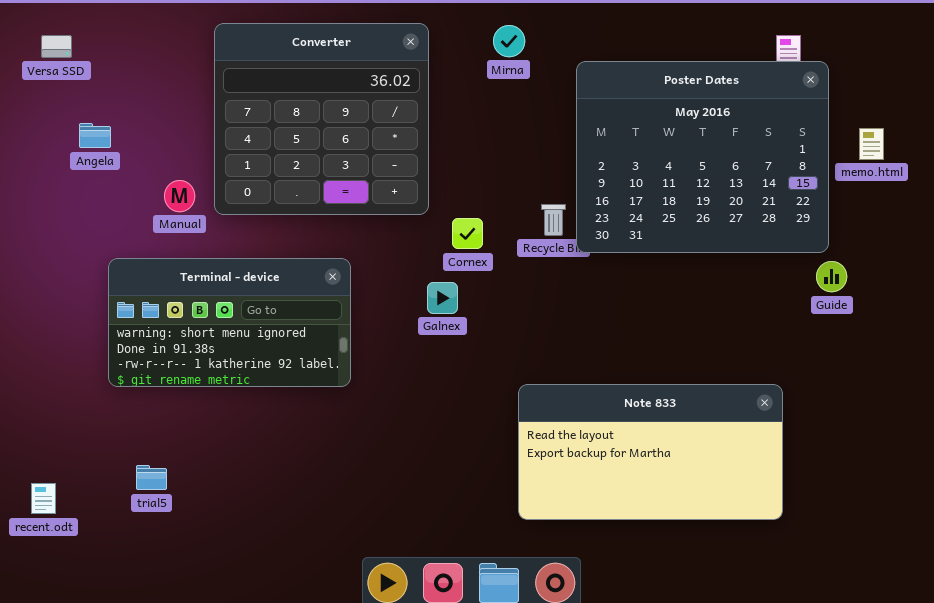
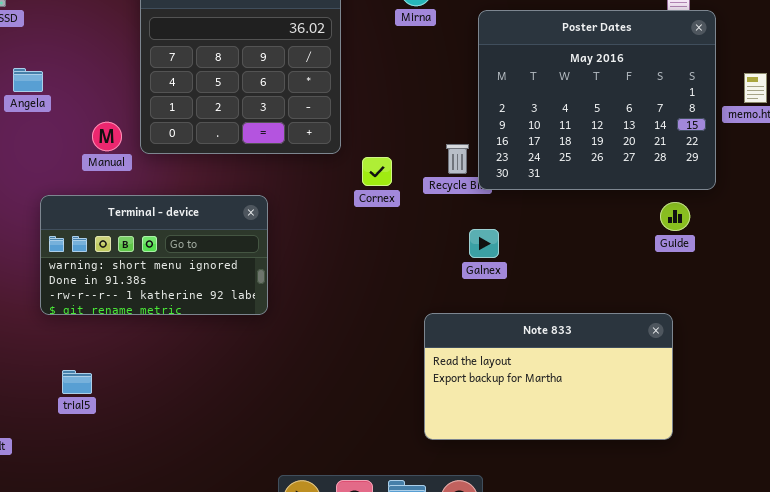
Guide: [816,261,847,292] -> [660,202,690,231], moved
Galnex: [427,282,458,314] -> [469,229,499,258], moved
trial5: [136,465,167,490] -> [62,370,92,394], moved

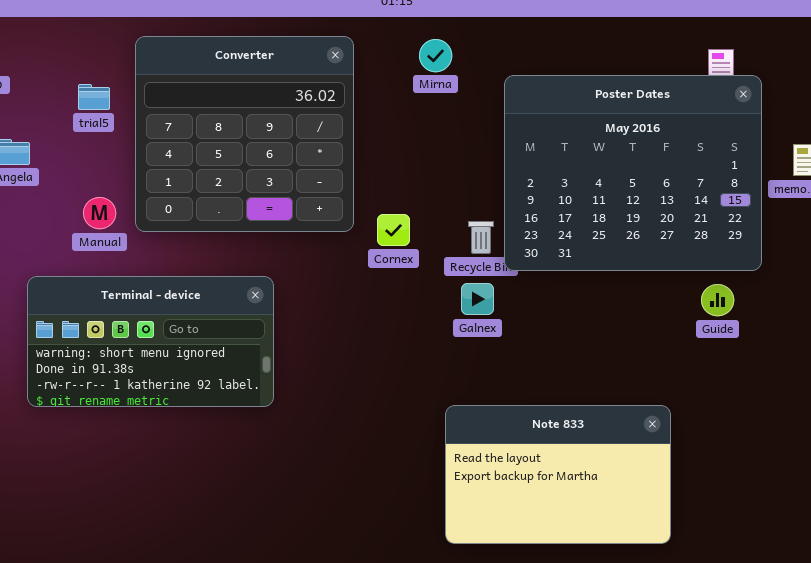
Cornex: [362,157,392,186] -> [377,214,410,246], moved
Galnex: [469,229,499,258] -> [461,283,494,315], moved
Note 833: [424,313,673,440] -> [445,405,671,544], resized
trial5: [62,370,92,394] -> [78,84,110,110], moved

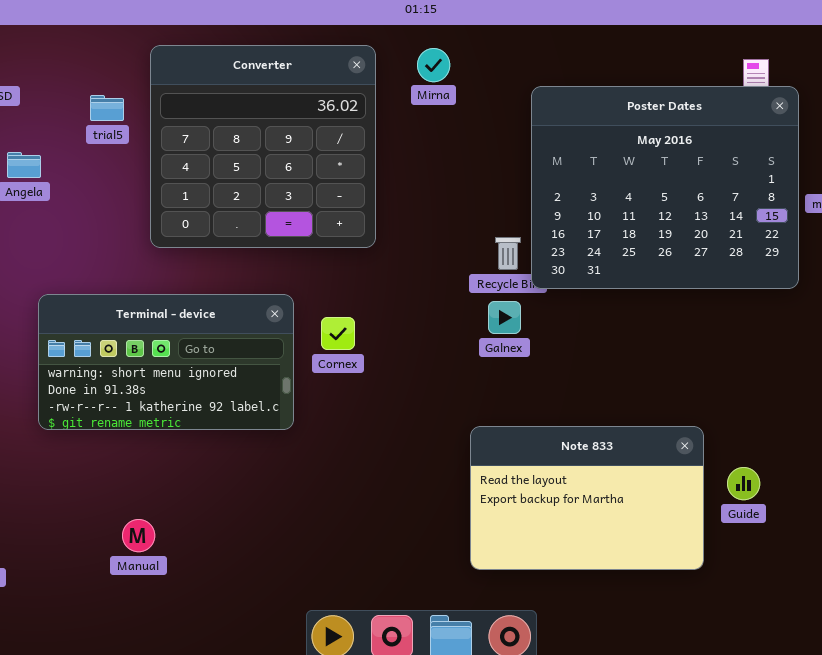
Mirna: [419,39,452,72] -> [417,48,450,82], moved
Manual: [83,197,116,229] -> [122,519,155,552], moved
Cornex: [377,214,410,246] -> [321,317,355,350], moved
Guide: [701,284,734,316] -> [727,467,760,500], moved

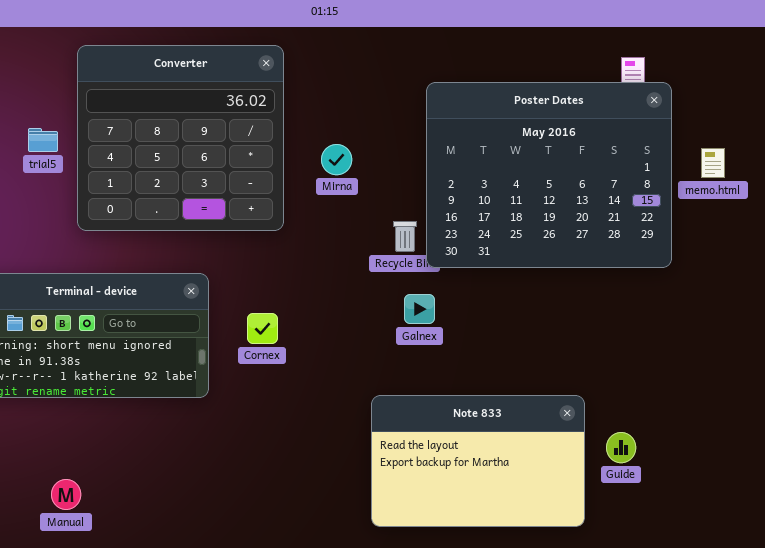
Mirna: [417,48,450,82] -> [321,144,352,175], moved
trial5: [90,95,124,121] -> [28,128,58,152], moved
Galnex: [488,301,521,334] -> [404,294,435,324], moved
Cornex: [321,317,355,350] -> [247,313,278,344], moved

